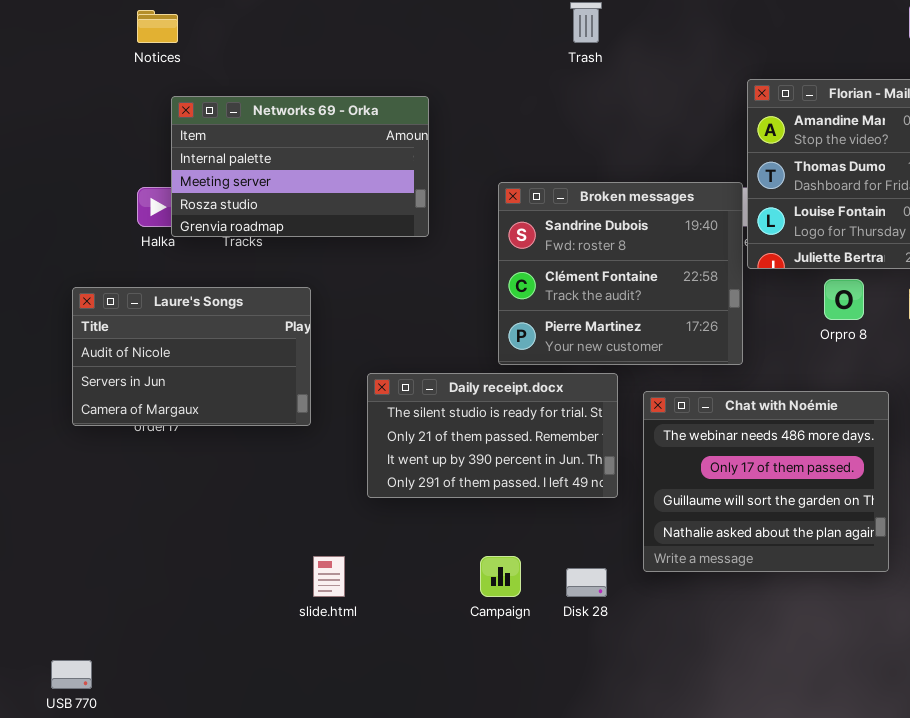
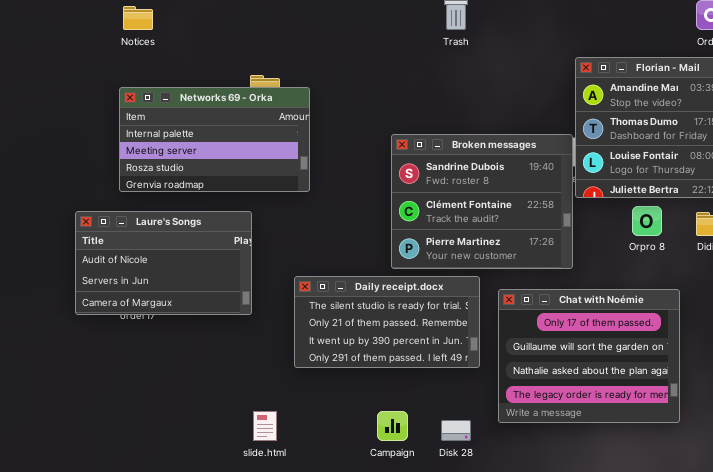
Networks 69 - Orka: [171,96,429,237] -> [119,87,310,192], moved
Chat with Noémie: [643,391,889,572] -> [498,289,680,423], scrolled down 1 row

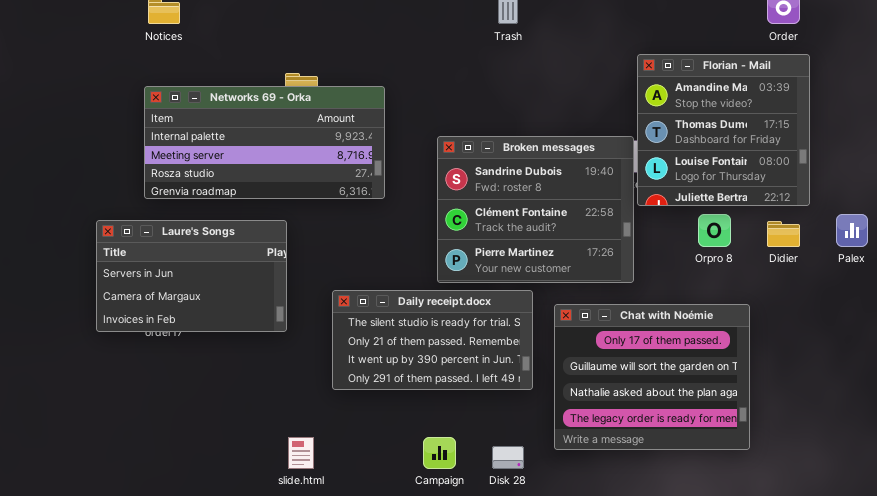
Networks 69 - Orka: [119,87,310,192] -> [144,86,385,199], resized
Laure's Songs: [75,211,252,315] -> [96,220,287,332], scrolled down 1 row

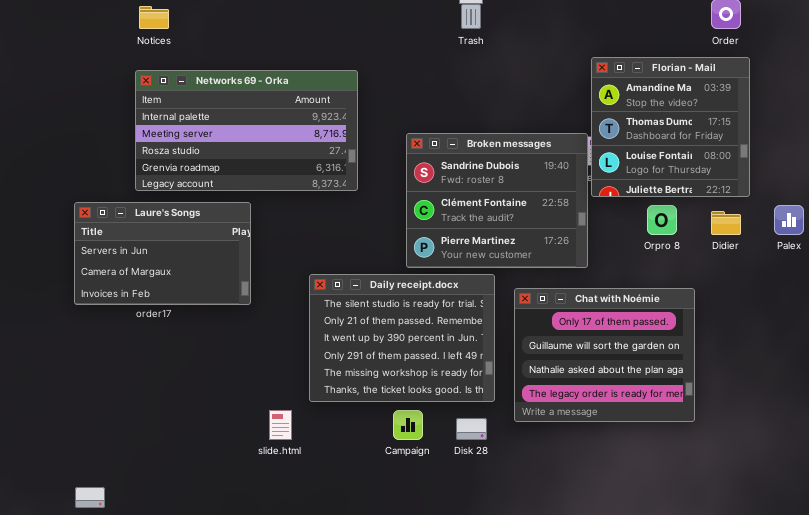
Networks 69 - Orka: [144,86,385,199] -> [135,70,358,191], resized
Laure's Songs: [96,220,287,332] -> [74,202,251,305], moved
Daily receipt.docx: [332,290,533,390] -> [309,274,495,402], resized

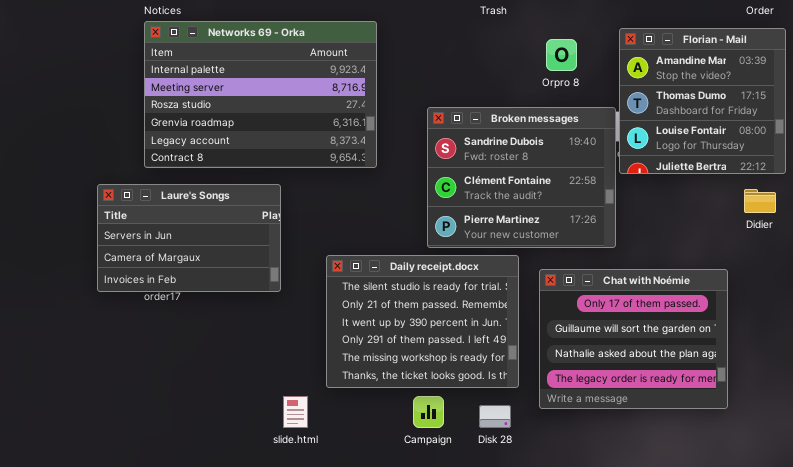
Networks 69 - Orka: [135,70,358,191] -> [144,21,377,168], resized
Laure's Songs: [74,202,251,305] -> [97,184,281,292], moved
Orpro 8: [647,205,677,235] -> [546,39,577,71], moved

